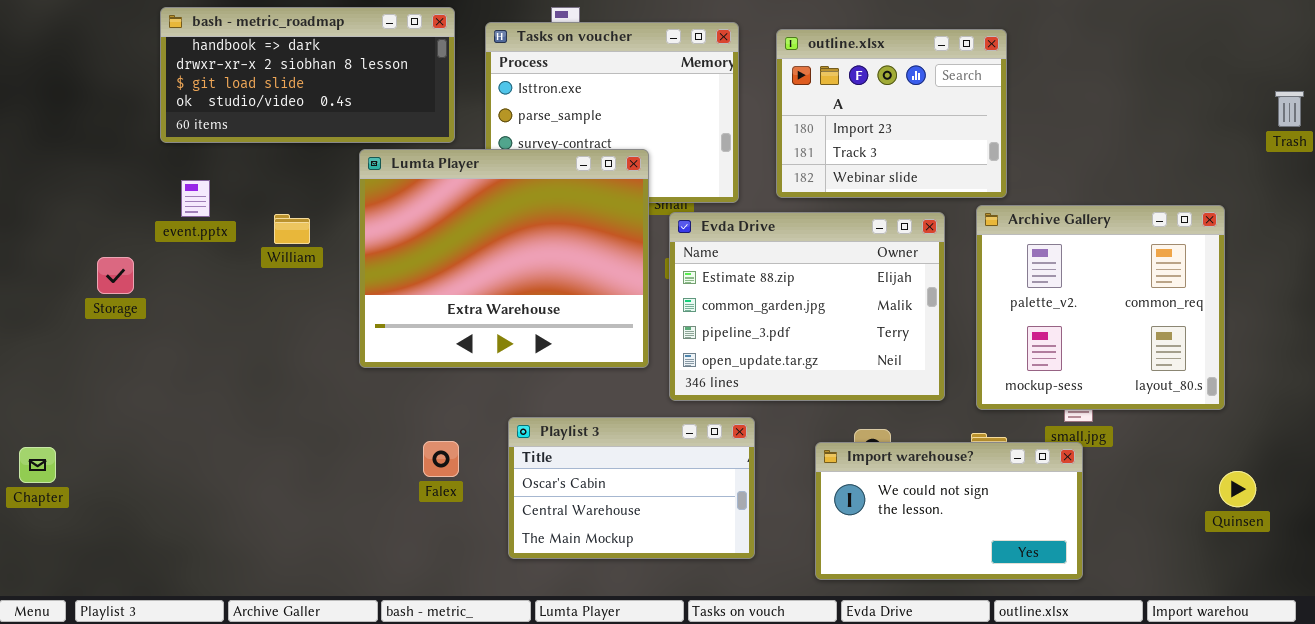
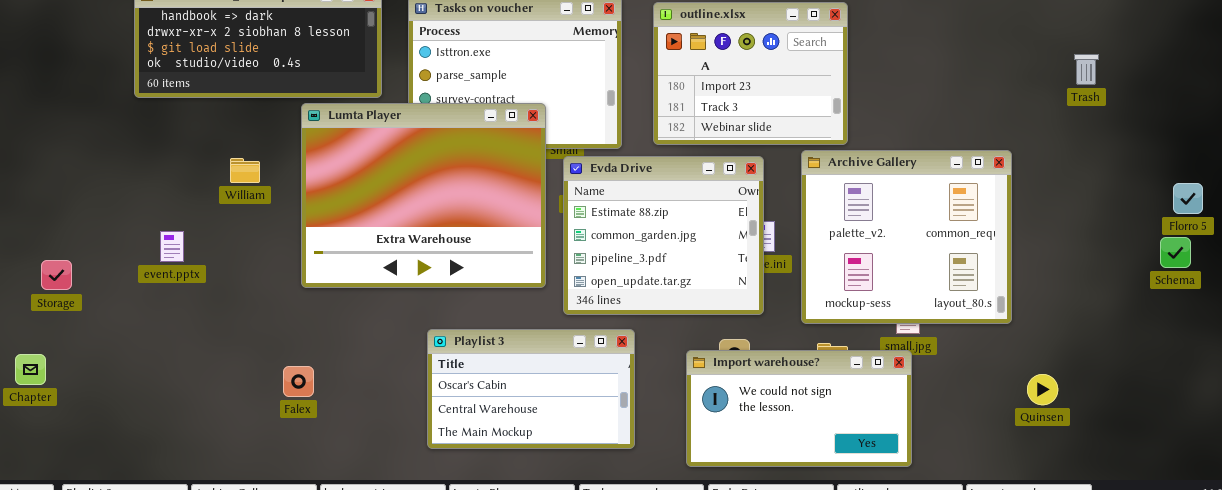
event.pptx: [181,180,210,217] -> [160,231,184,262], moved
Archive Gallery: [976,205,1225,410] -> [801,150,1012,324], moved
Evda Drive: [669,212,945,401] -> [563,156,764,315], resized
Storage: [97,257,134,294] -> [41,260,72,290], moved
Falex: [423,441,459,477] -> [283,366,314,397], moved

